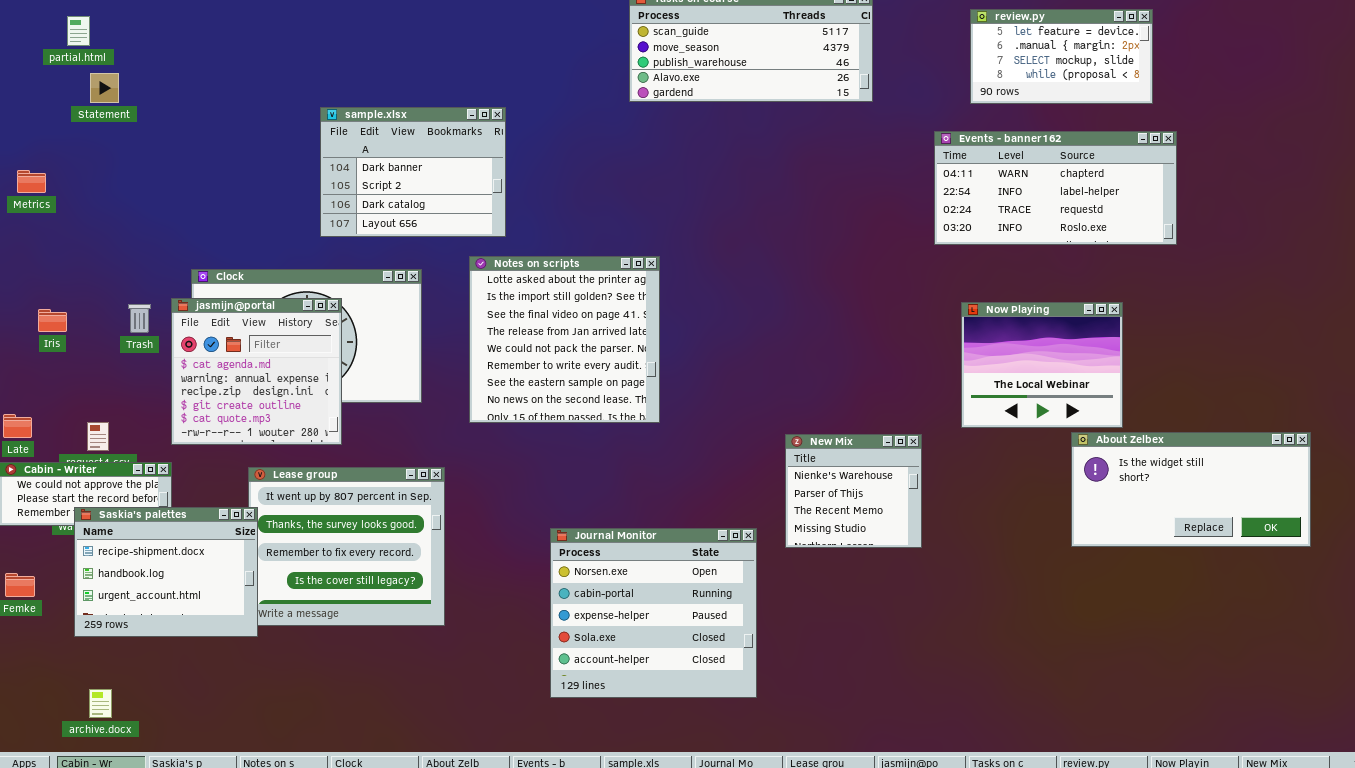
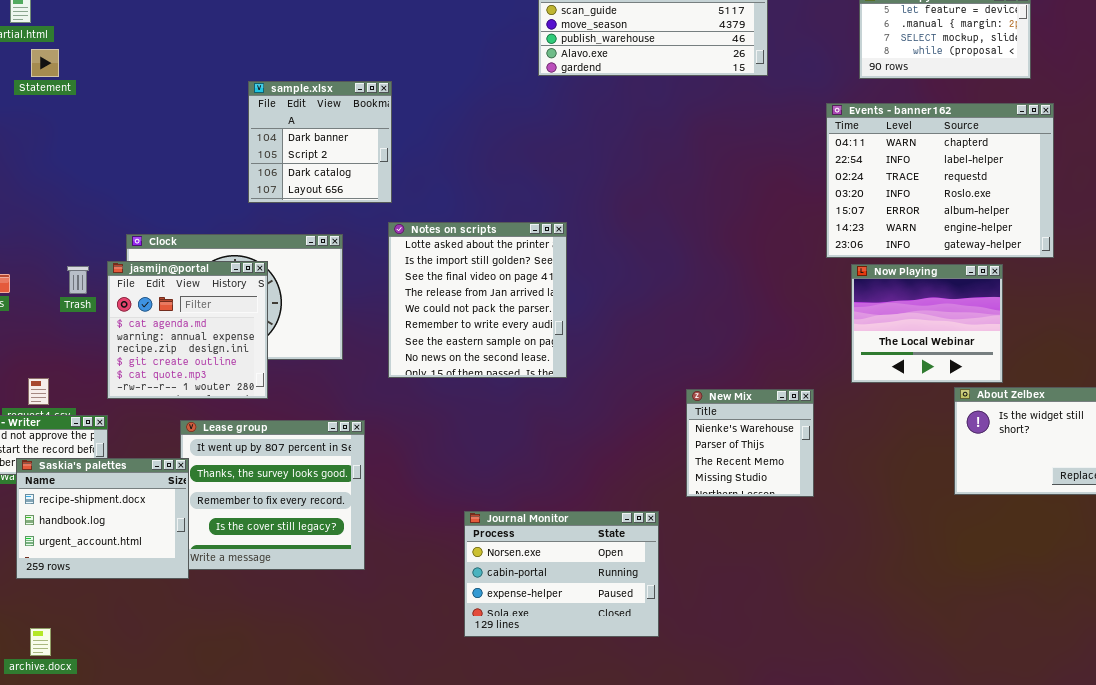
sample.xlsx: [320,107,506,237] -> [248,81,392,203], resized
Events - banner162: [934,131,1177,245] -> [826,103,1054,258], resized
Journal Monitor: [550,528,757,698] -> [464,511,659,637], resized

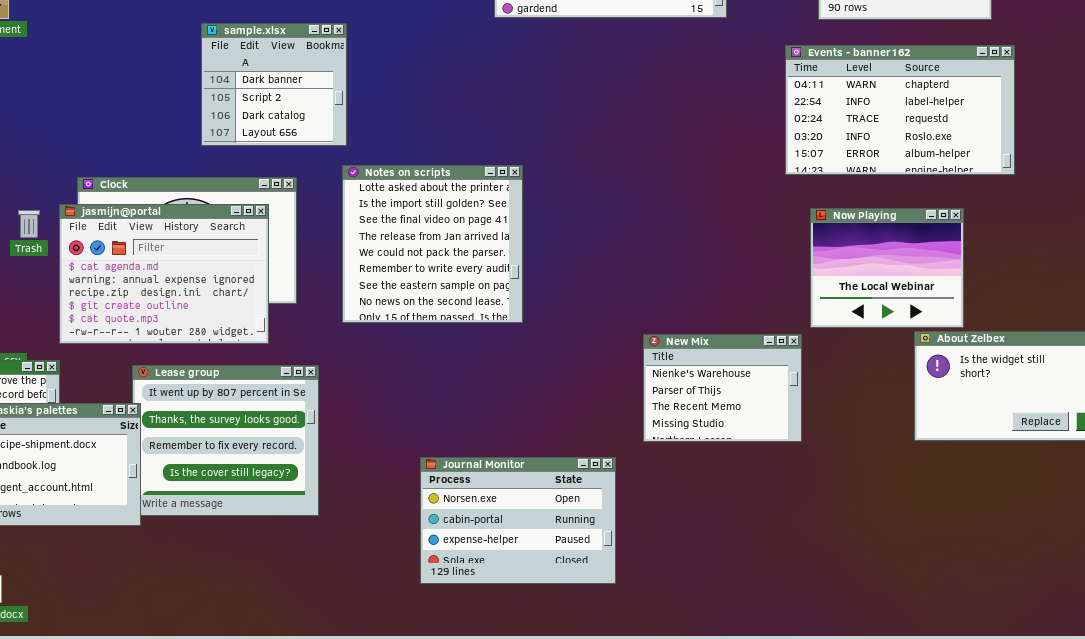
Events - banner162: [826,103,1054,258] -> [785,45,1015,175], resized
jasmijn@portal: [107,261,268,399] -> [59,204,269,344], resized
New Mix: [686,389,814,497] -> [643,334,802,442], resized

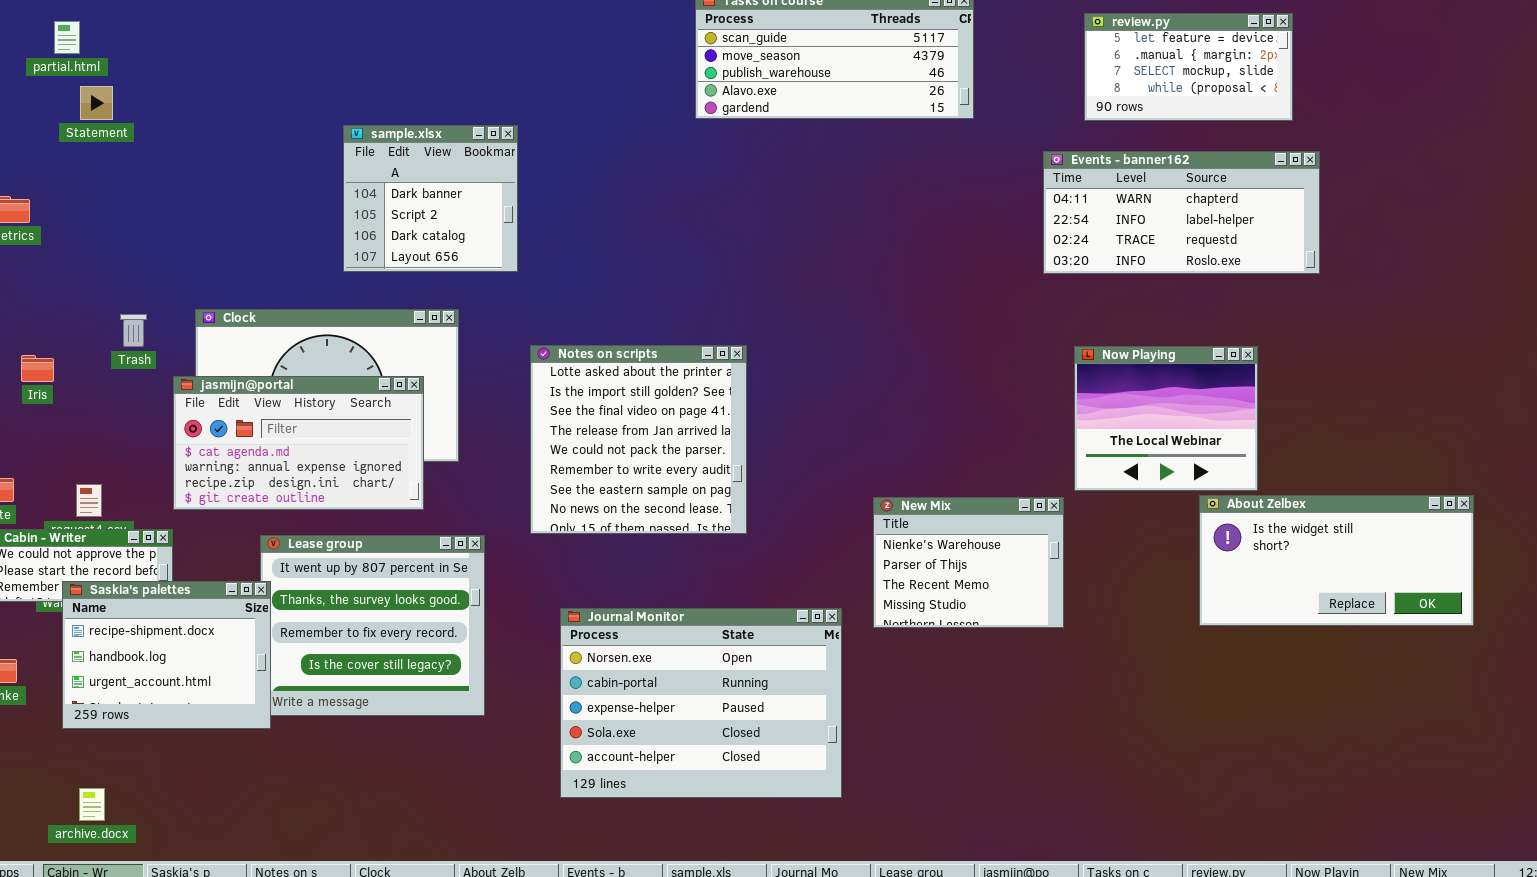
Events - banner162: [785,45,1015,175] -> [1043,151,1320,274], resized
Notes on scripts: [342,165,523,323] -> [530,345,747,534], moved
jasmijn@portal: [59,204,269,344] -> [173,376,424,510], resized
Trash: [18,210,40,238] -> [120,314,147,347], moved
Journal Monitor: [420,457,616,584] -> [560,608,842,798], resized

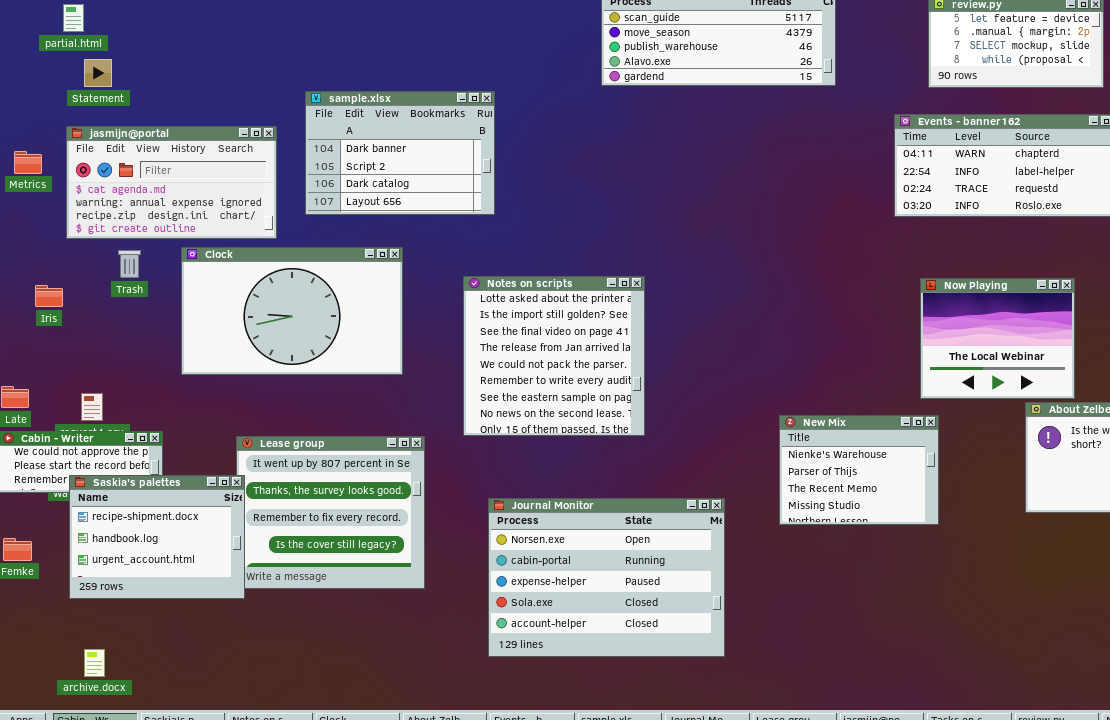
sample.xlsx: [343,125,518,272] -> [305,91,495,215], resized
jasmijn@portal: [173,376,424,510] -> [66,126,277,239], moved
New Mix: [873,497,1064,628] -> [779,415,939,525], moved

